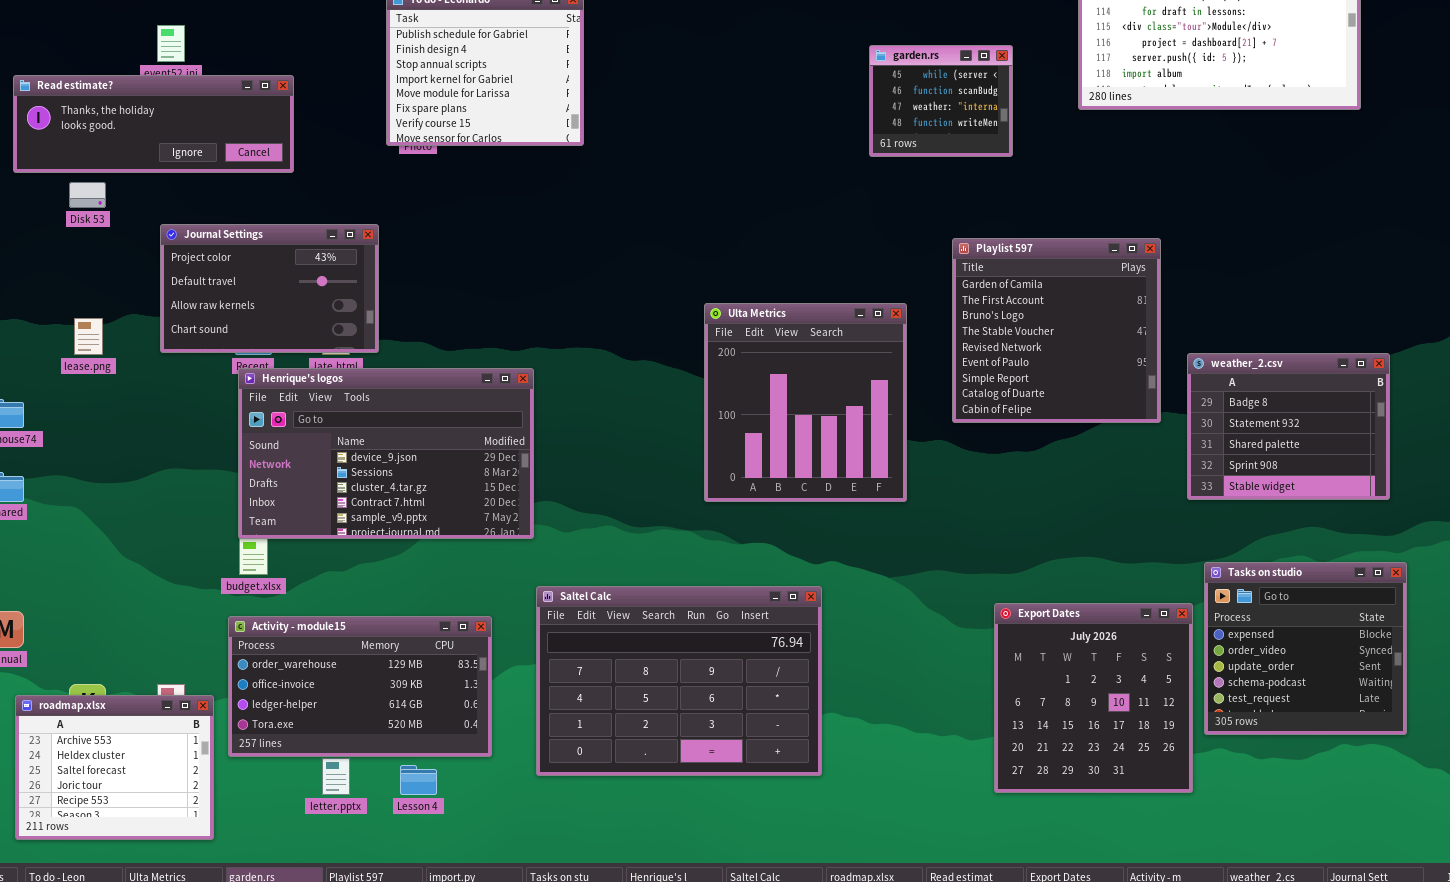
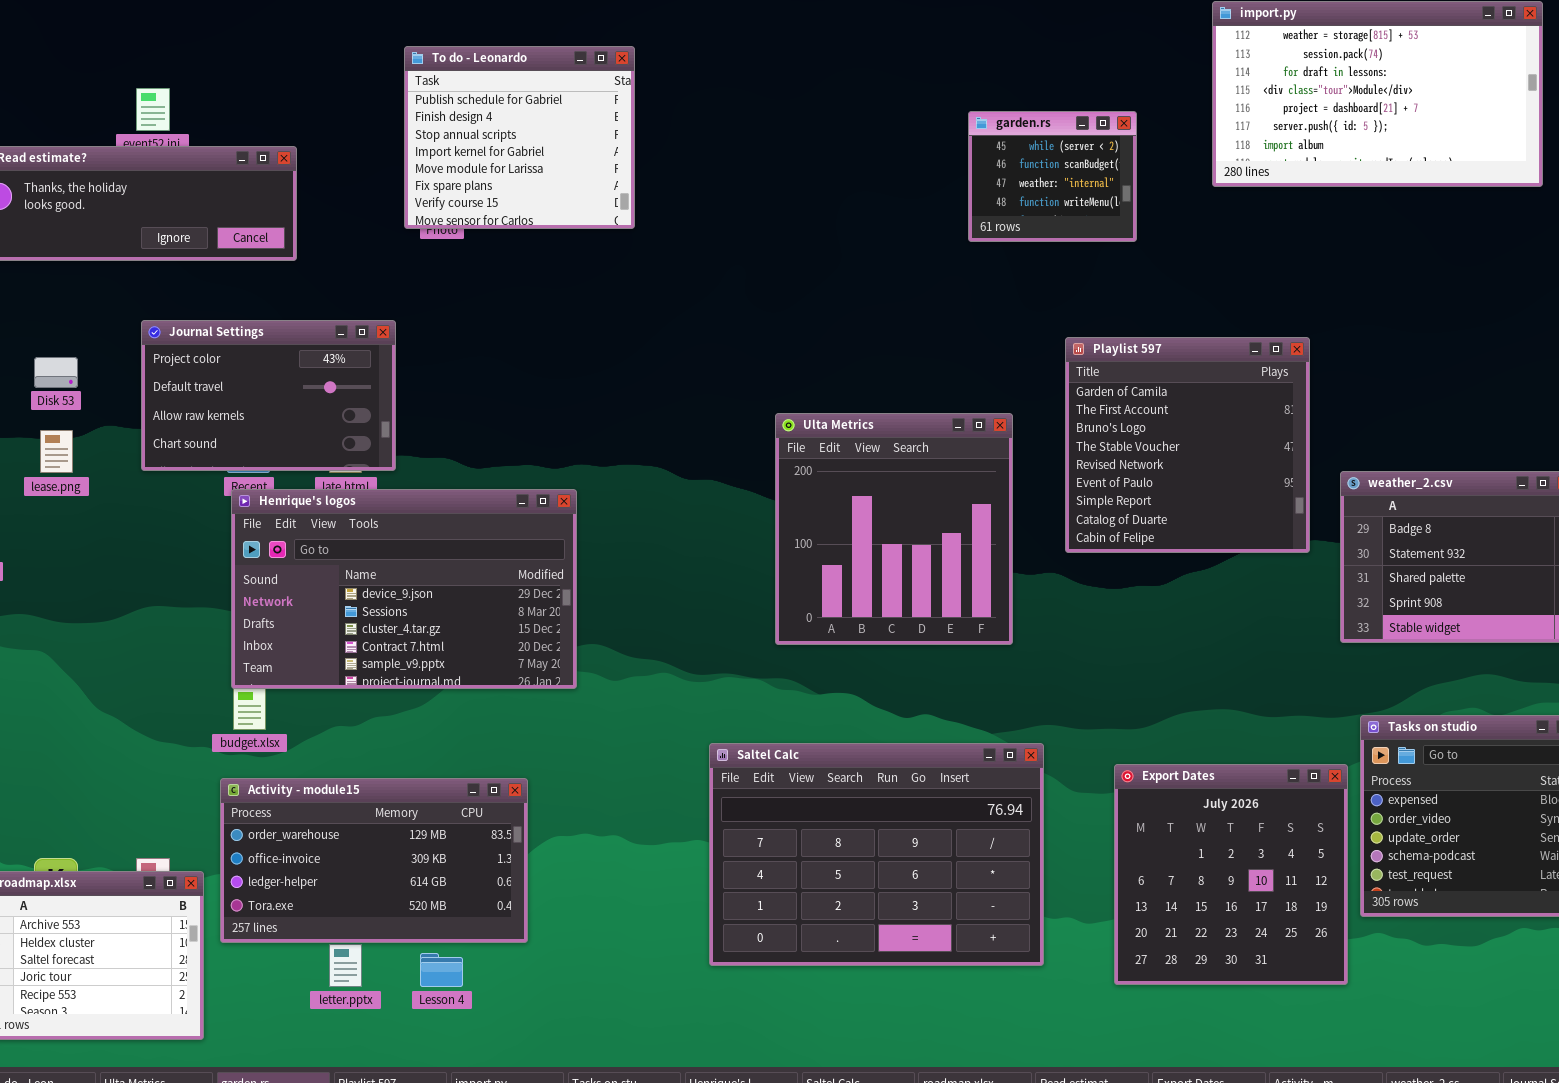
Disk 53: [69,182,106,208] -> [34,357,78,388], moved
Saltel Calc: [536,586,822,776] -> [709,743,1044,966], moved

